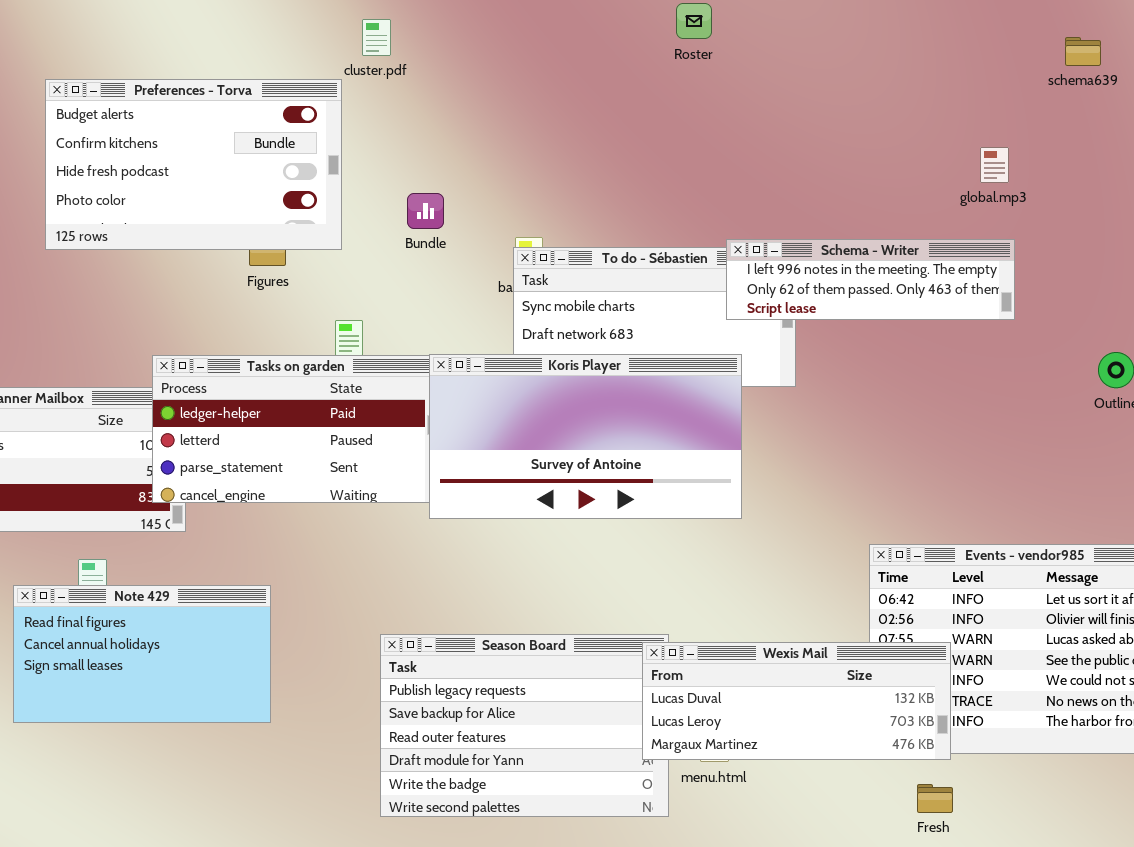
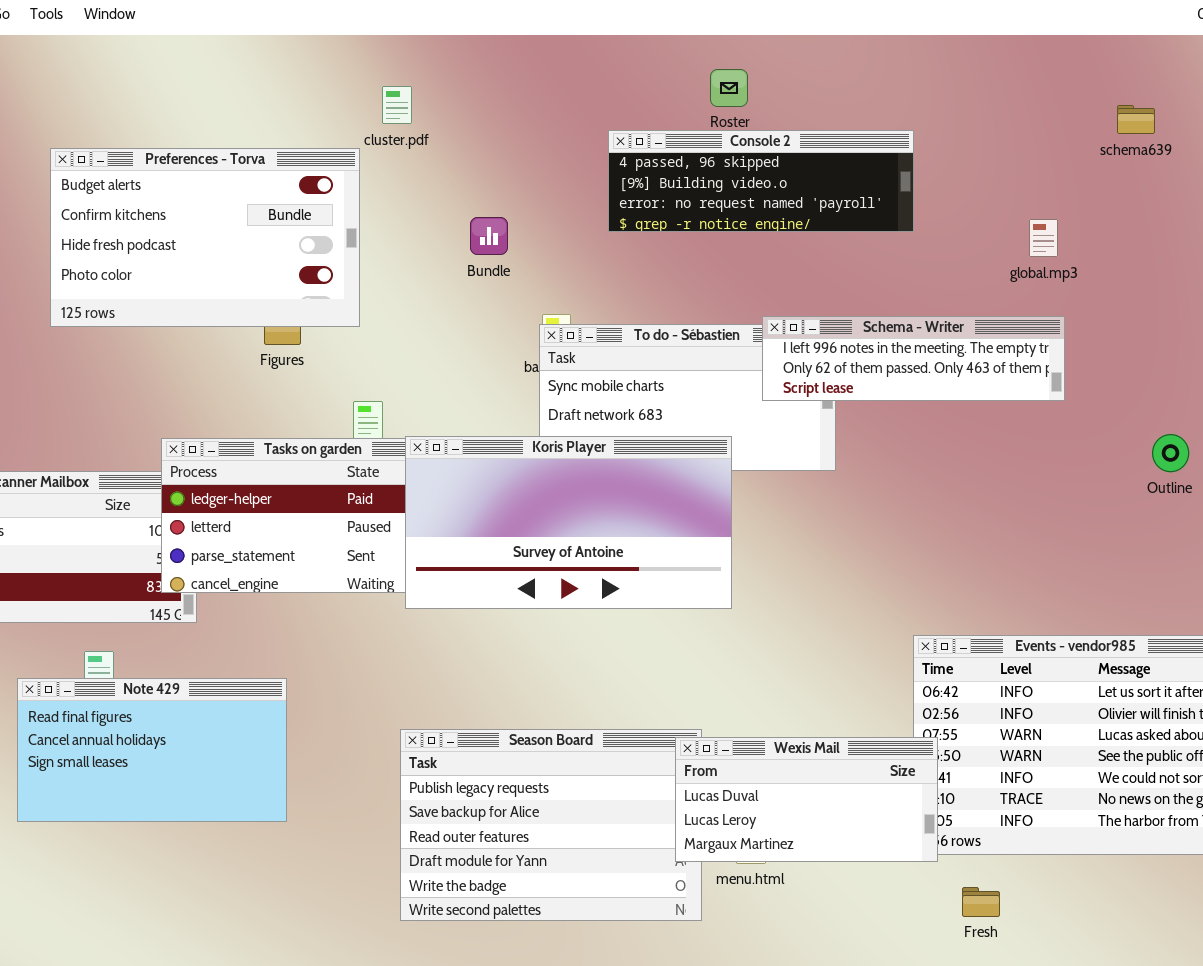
Console 2: none -> [608,130,914,232], opened
Bundle: [407,193,444,229] -> [470,217,508,255], moved
Koris Player: [429,354,742,519] -> [405,436,732,609], moved
Wexis Mail: [642,642,951,760] -> [675,737,938,862], resized

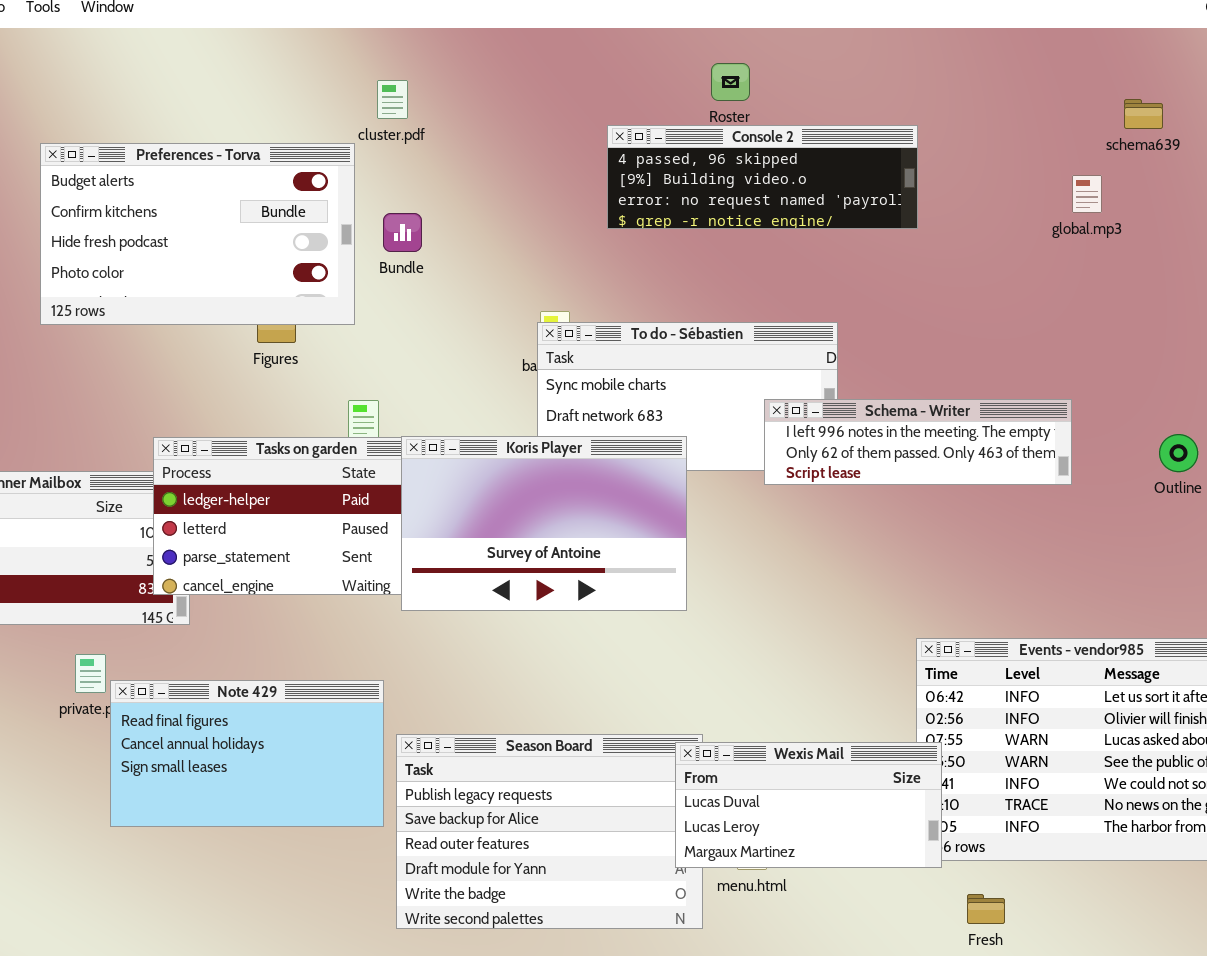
Bundle: [470,217,508,255] -> [383,213,422,252], moved
global.mp3: [1029,219,1058,257] -> [1072,175,1102,213], moved
Schema - Writer: [762,316,1065,401] -> [764,399,1072,485], moved
Koris Player: [405,436,732,609] -> [401,436,687,611], resized
Note 429: [17,678,287,822] -> [110,680,384,827], moved

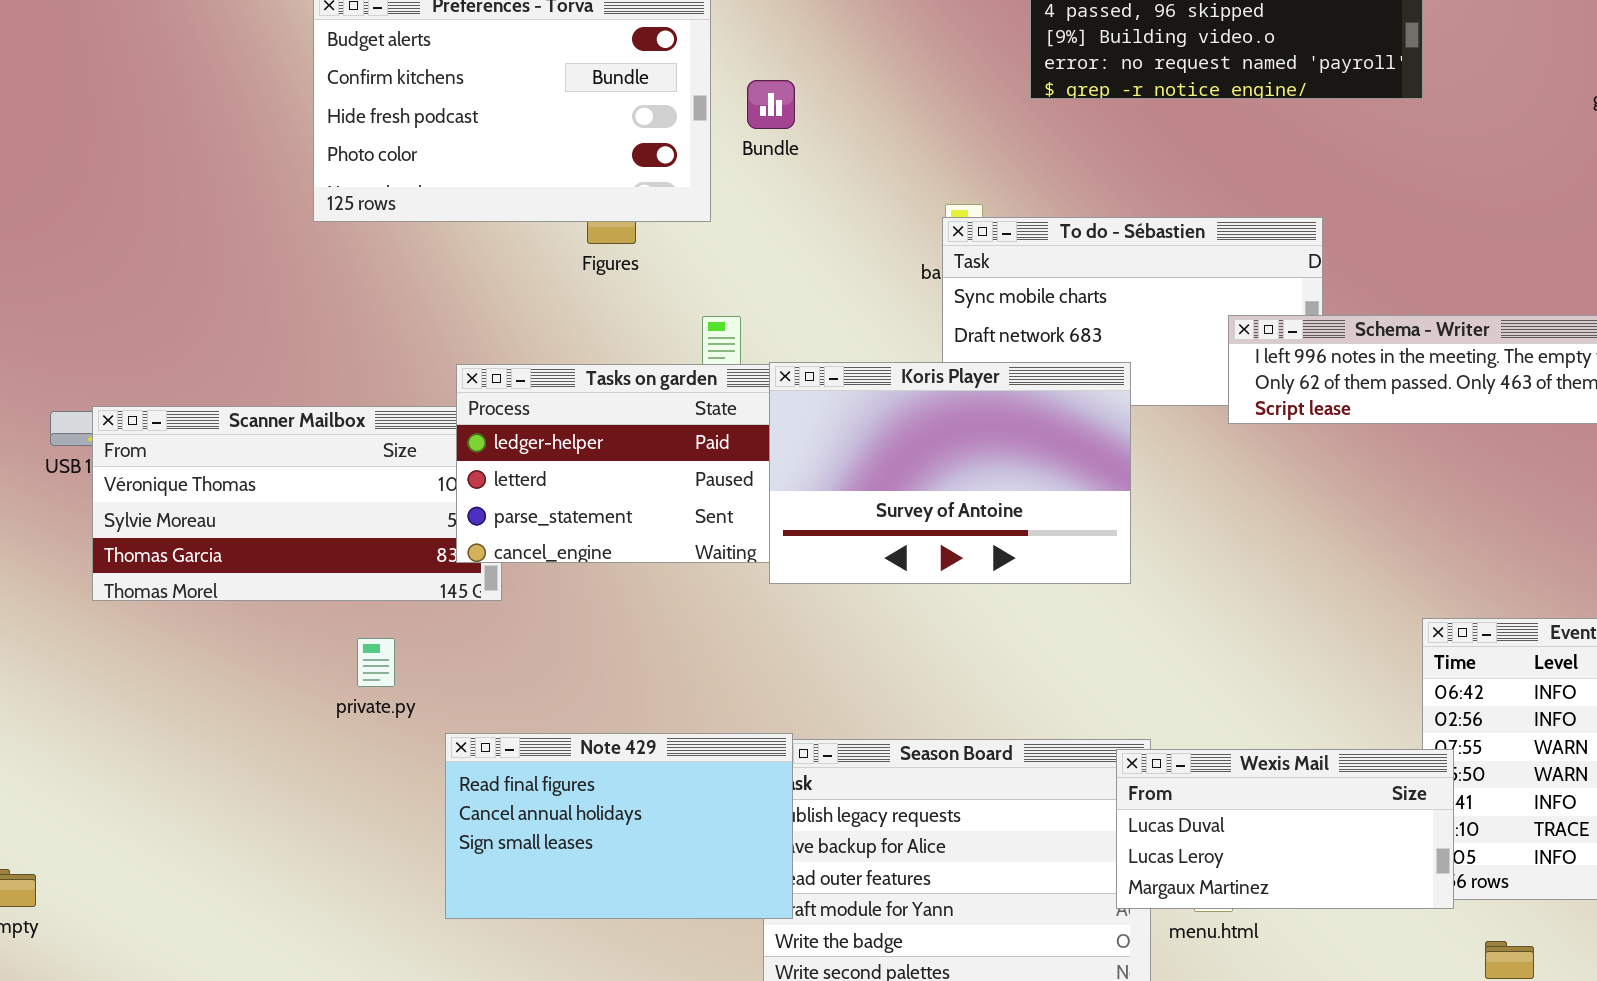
Note 429: [110,680,384,827] -> [445,733,793,919], moved

